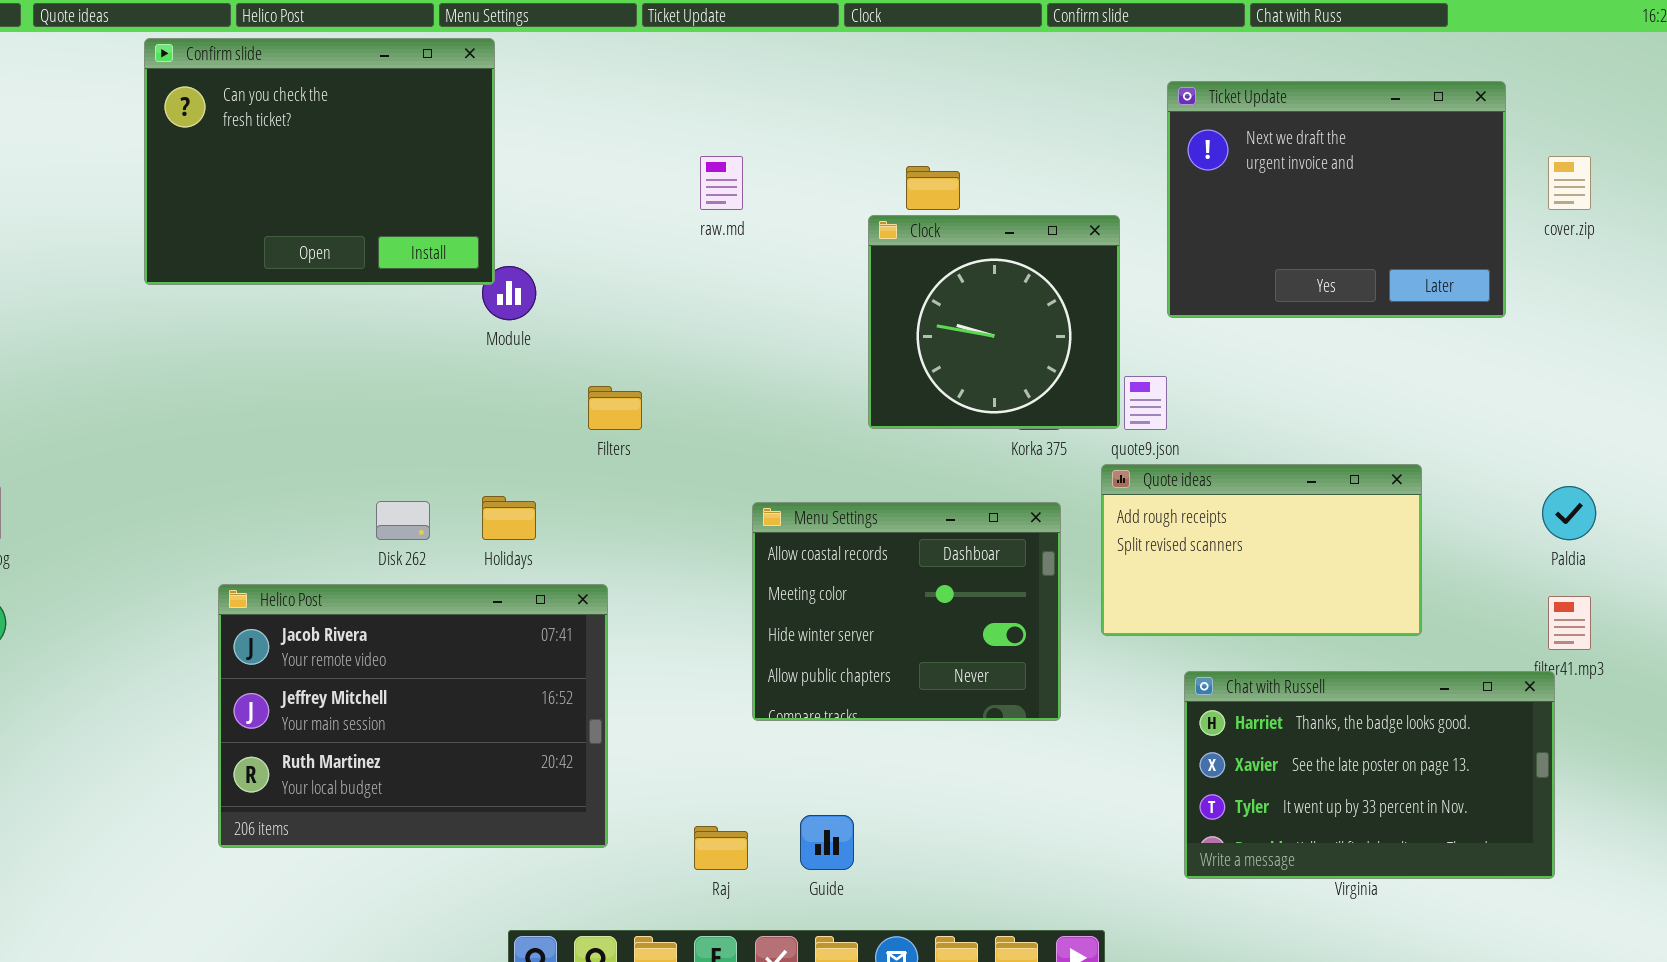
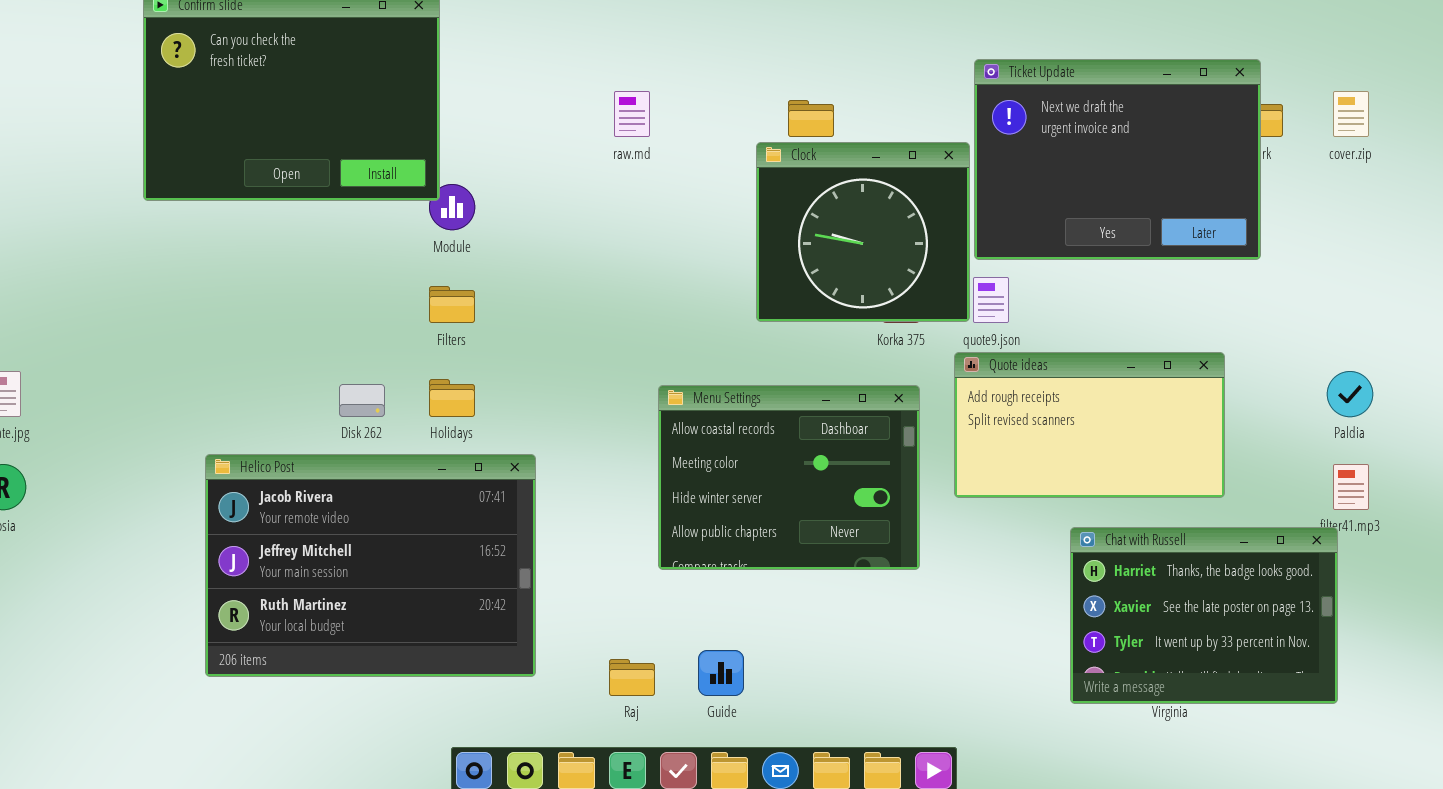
Ticket Update: [1167,81,1506,318] -> [974,59,1261,260], moved
Filters: [588,386,642,430] -> [429,286,475,323], moved
Chat with Russell: [1184,671,1555,879] -> [1070,527,1338,704], resized

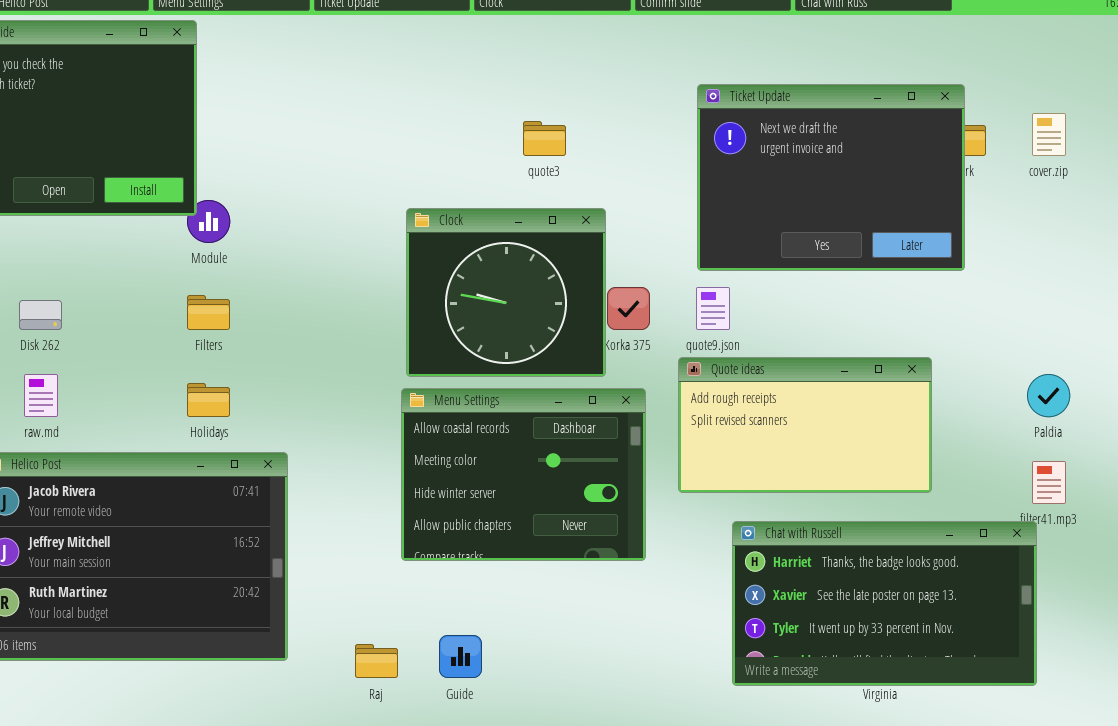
raw.md: [614,91,650,137] -> [24,374,58,417], moved
Clock: [756,142,970,322] -> [406,208,606,377], moved
Disk 262: [339,384,385,417] -> [19,300,62,330], moved
Chat with Russell: [1070,527,1338,704] -> [732,521,1037,686], resized

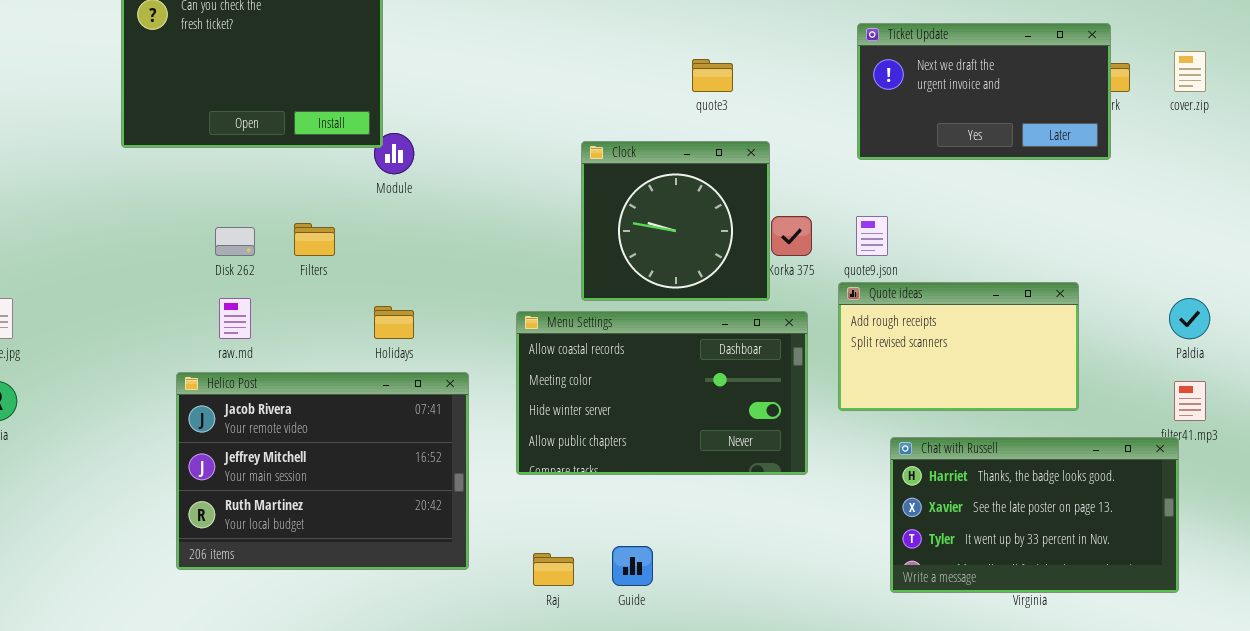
Ticket Update: [697,84,965,271] -> [857,23,1111,160], resized
Filters: [187,295,230,330] -> [294,223,335,256], moved
Menu Settings: [401,388,646,561] -> [516,311,808,475], resized

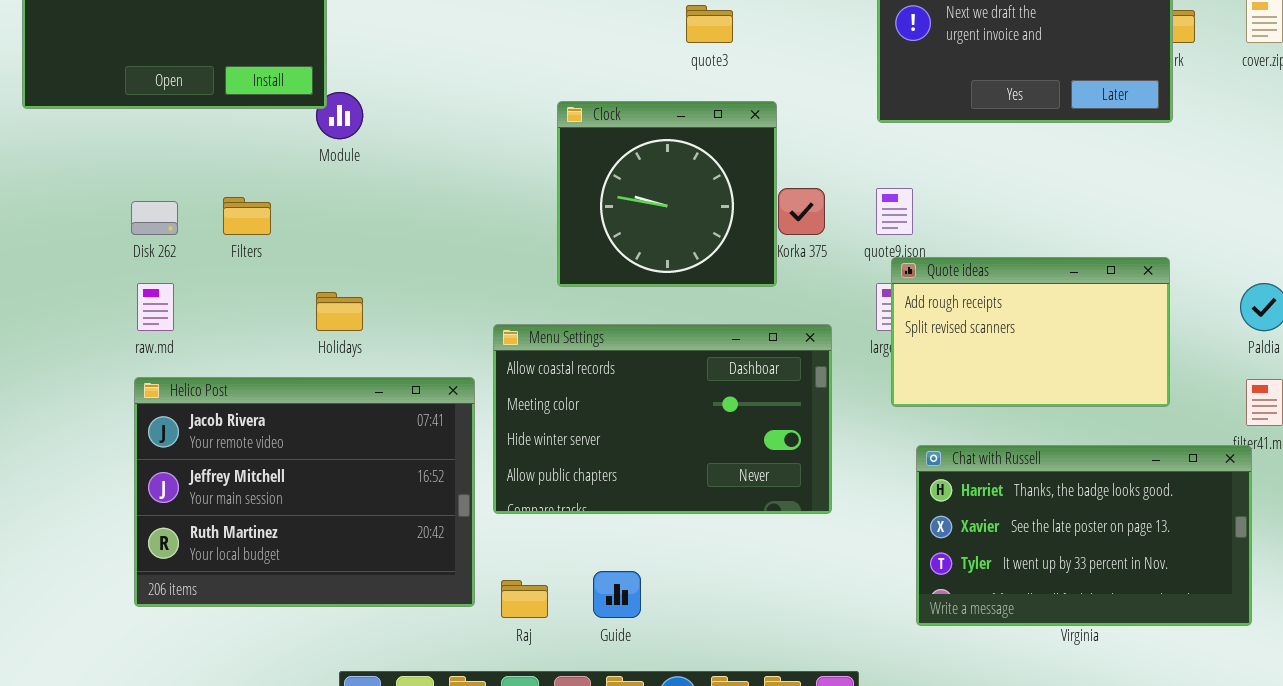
Quote ideas: [838,282,1079,411] -> [891,257,1170,407], moved
Menu Settings: [516,311,808,475] -> [493,324,832,514], moved
Helico Post: [176,372,469,570] -> [134,377,475,607], moved

